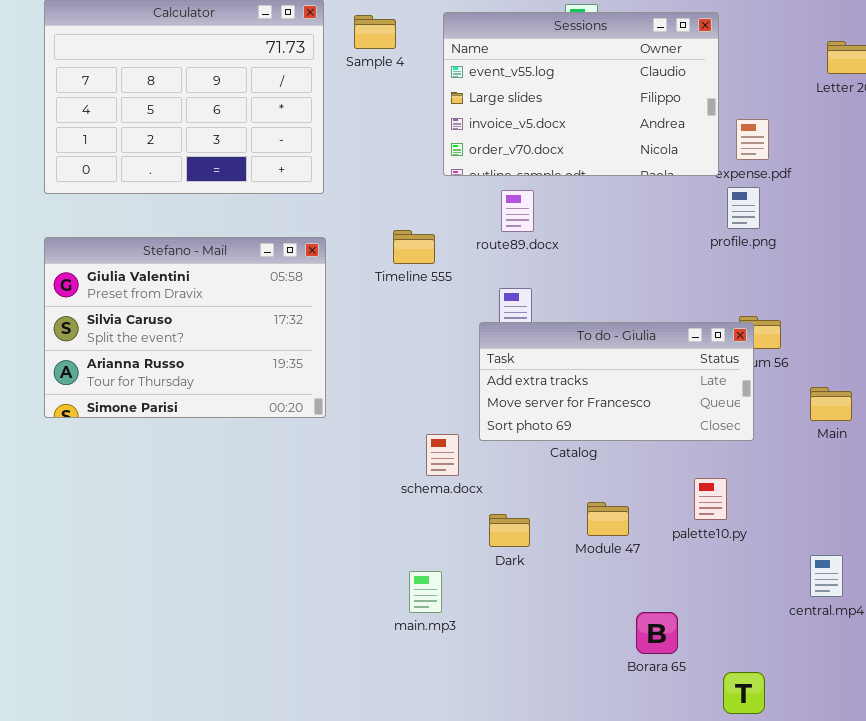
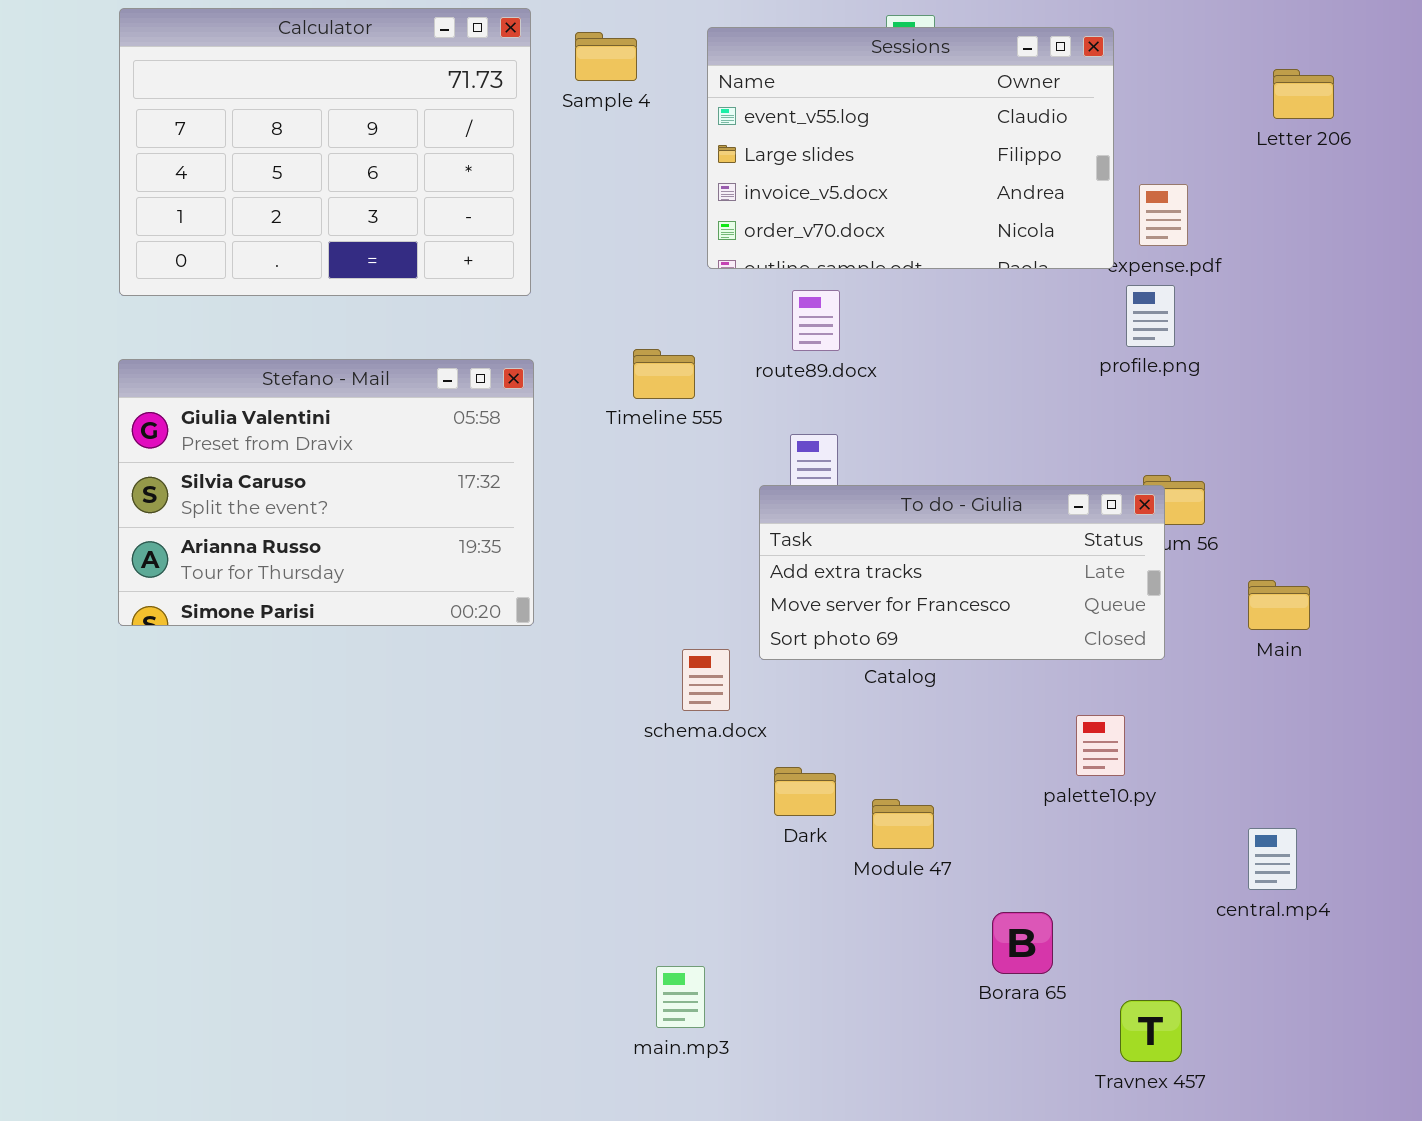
Module 47: [587,502,629,536] -> [872,799,934,849], moved
main.mp3: [409,571,442,613] -> [656,966,705,1028], moved

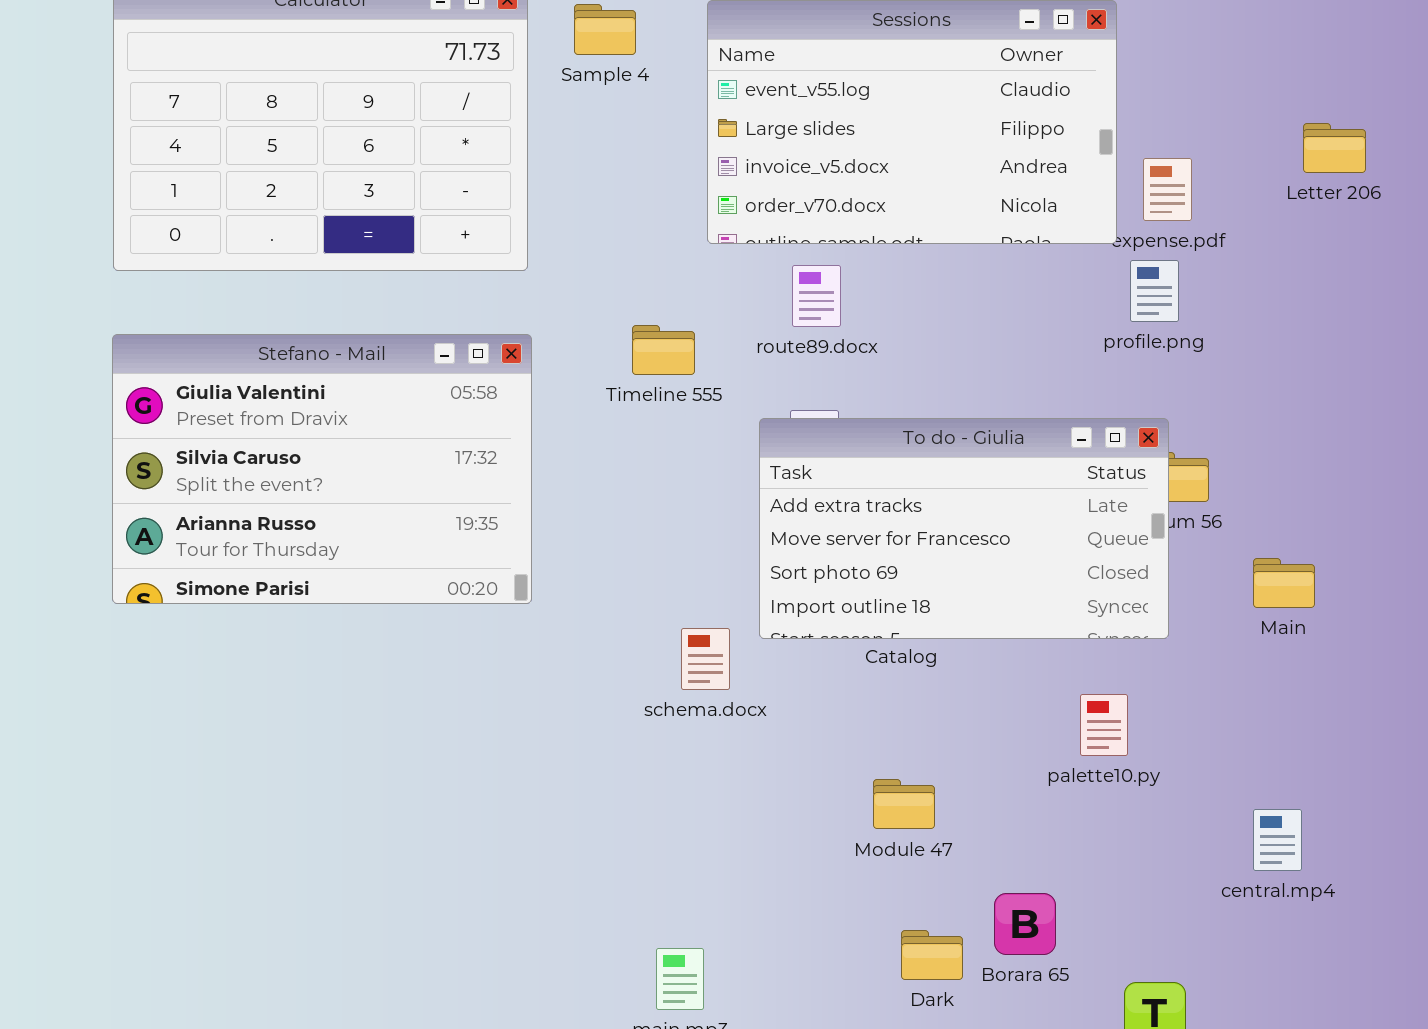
Letter 206: [1273,69,1334,119] -> [1303,123,1366,173], moved
To do - Giulia: [759,485,1165,660] -> [759,418,1169,639], resized
Dark: [774,767,836,816] -> [901,930,963,980], moved

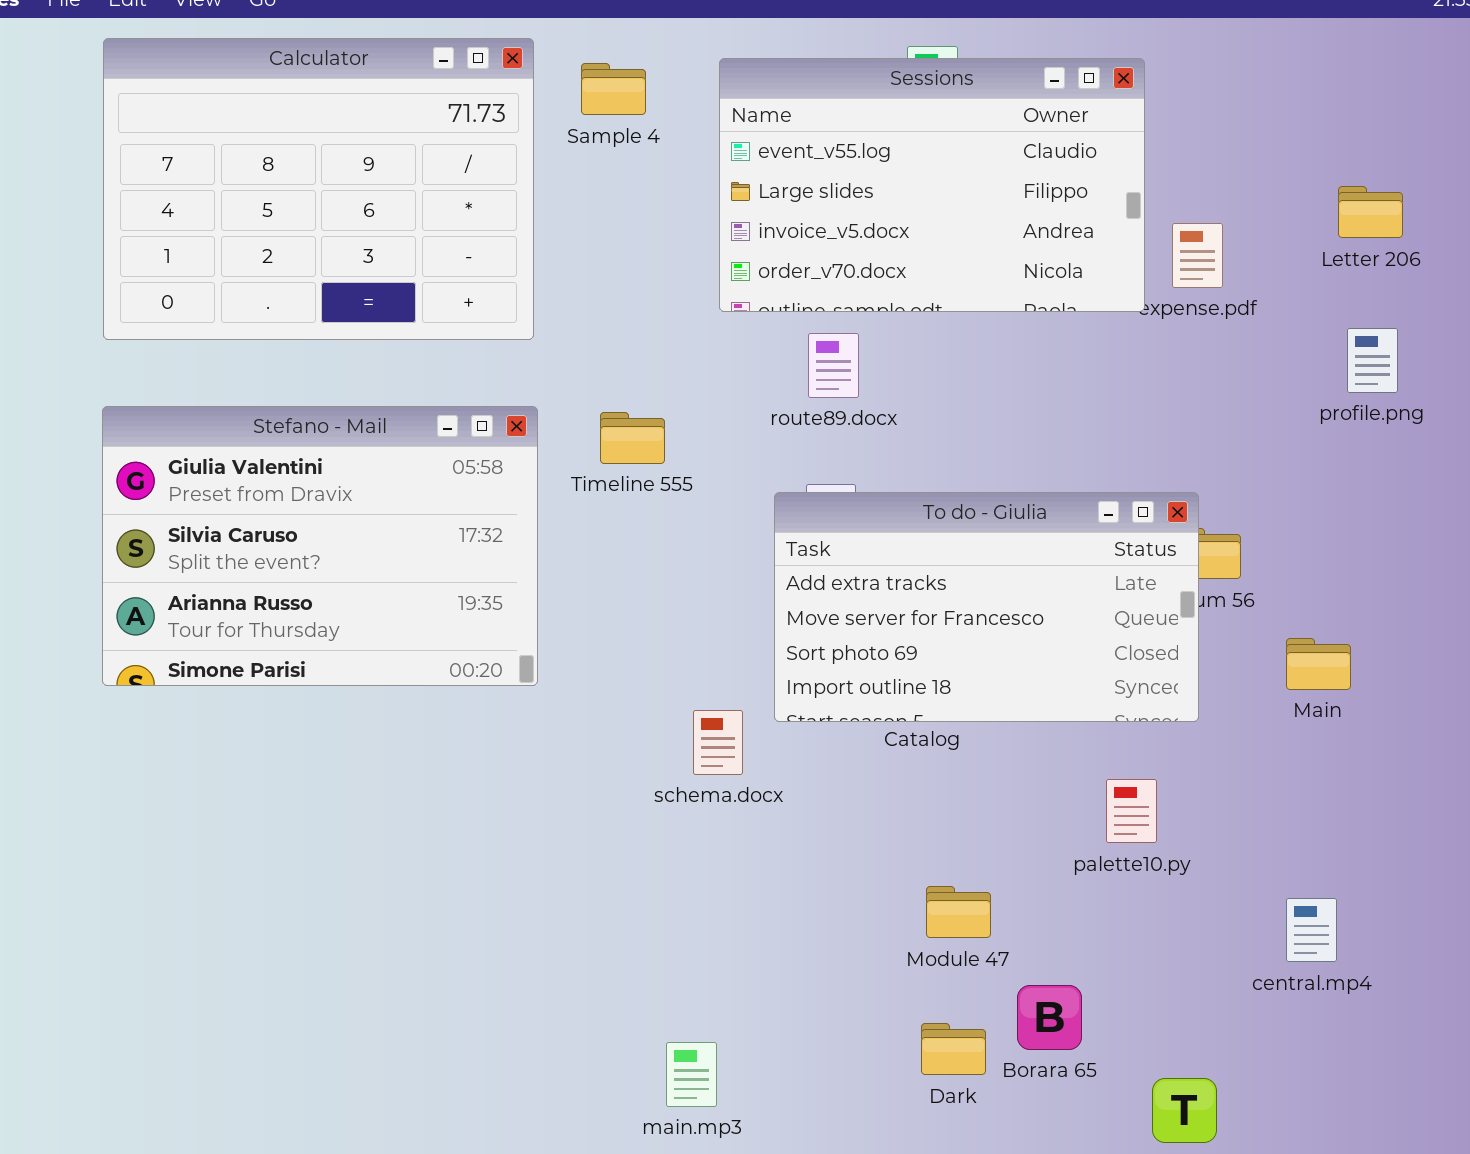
profile.png: [1130,260,1179,322] -> [1347,328,1398,393], moved
Timeline 555: [632,325,695,375] -> [600,412,665,464], moved
Module 47: [873,779,935,829] -> [926,886,991,938], moved

